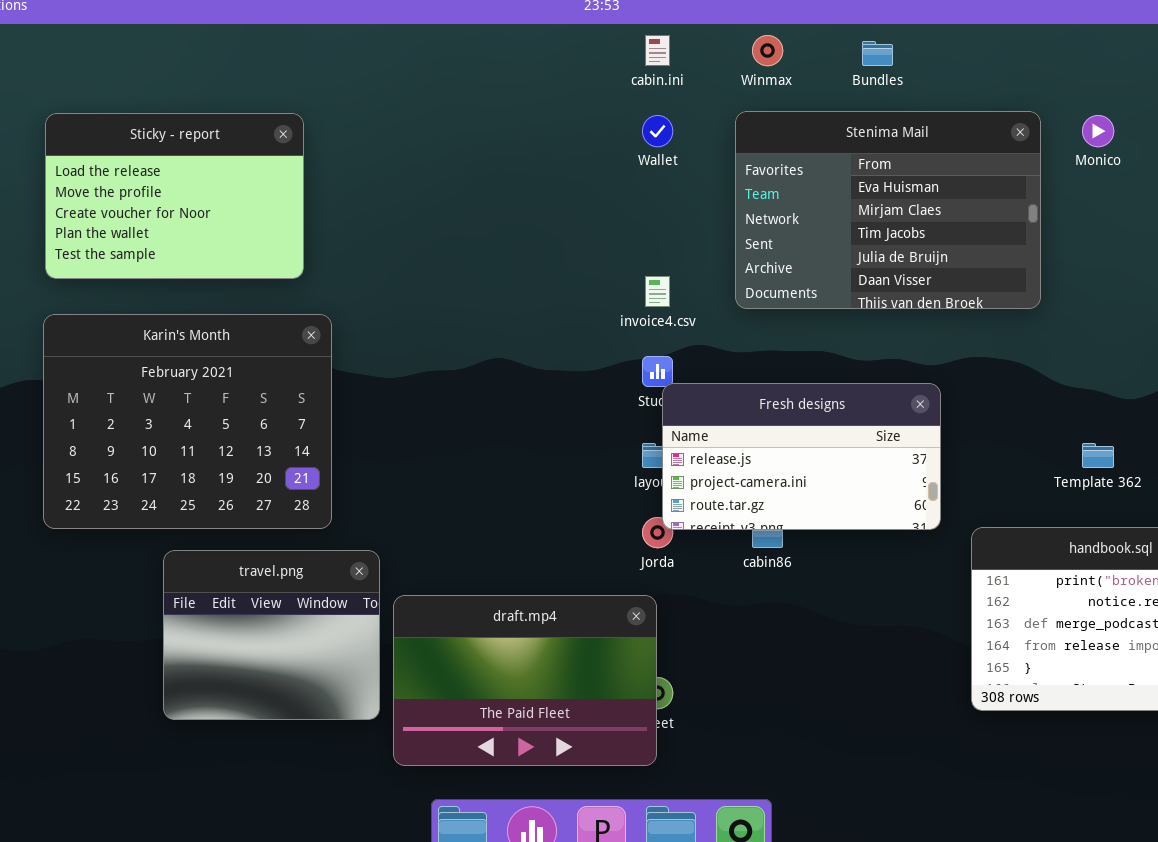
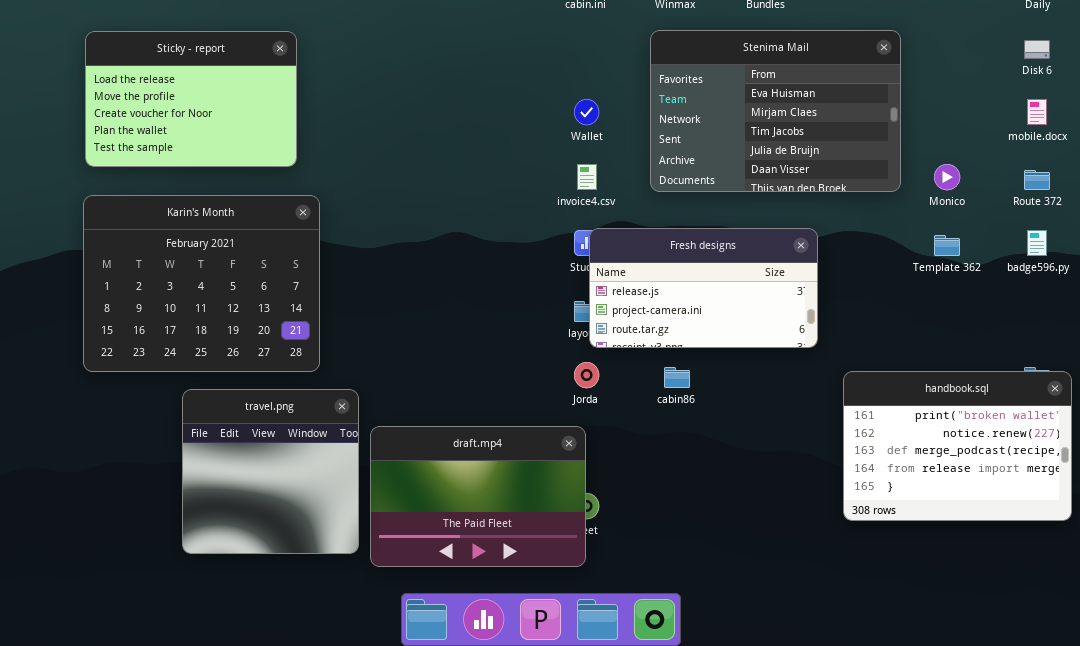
Wallet: [642,115,673,147] -> [574,99,599,125], moved
Monico: [1082,115,1114,147] -> [934,164,960,190], moved
Fresh designs: [662,383,941,530] -> [589,228,818,348], moved
Template 362: [1082,443,1114,468] -> [934,235,960,256], moved
travel.png: [163,550,380,720] -> [182,389,359,554], resized

